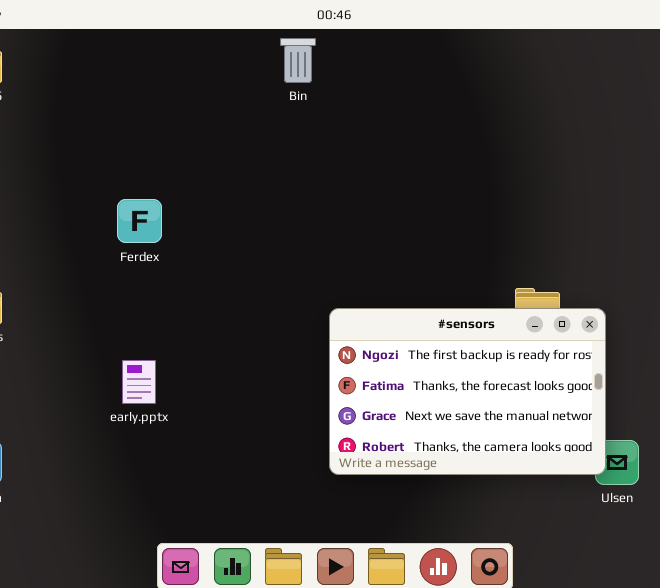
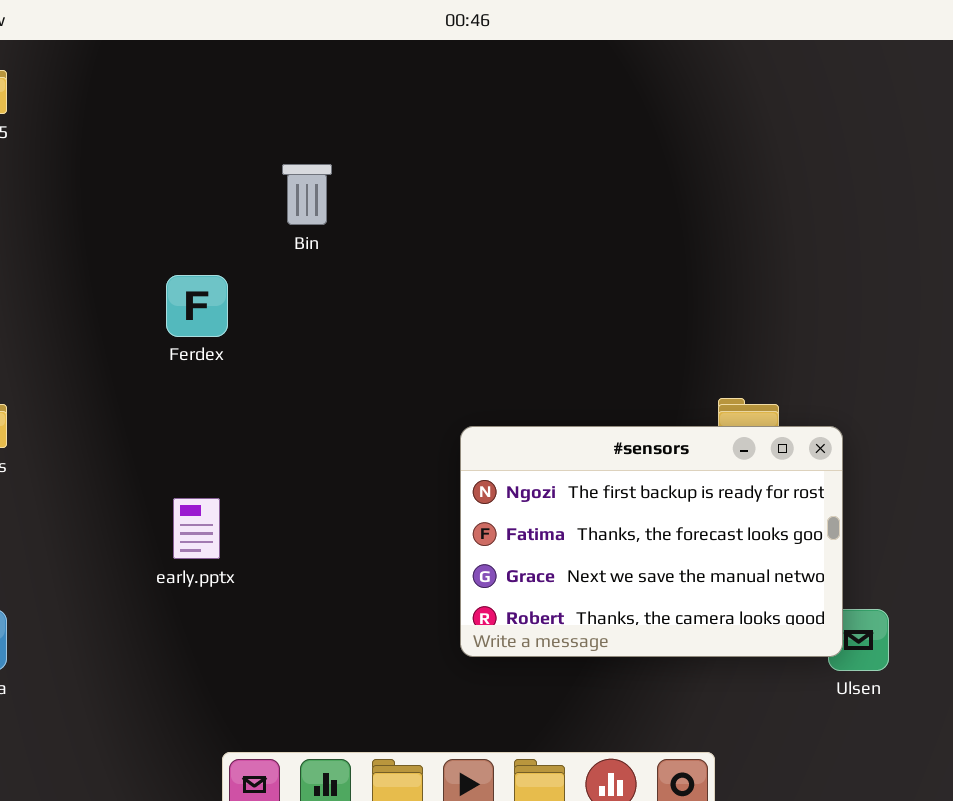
Bin: [280,38,316,83] -> [282,164,332,225], moved

